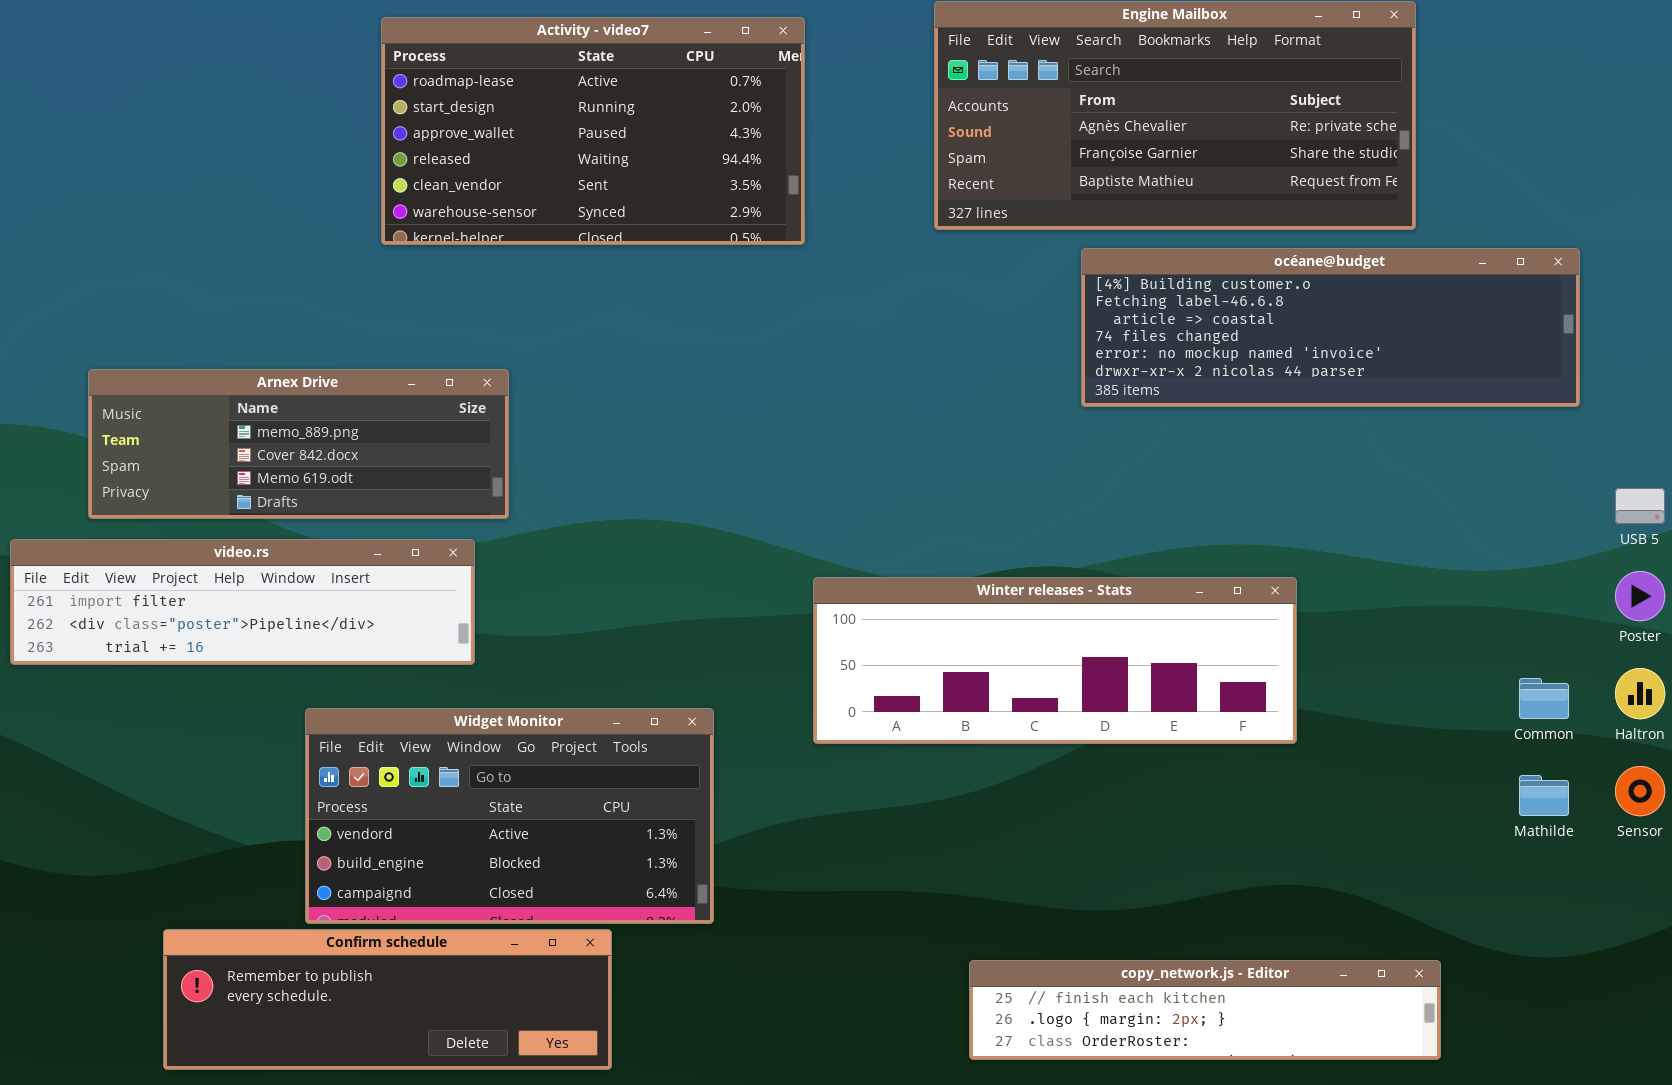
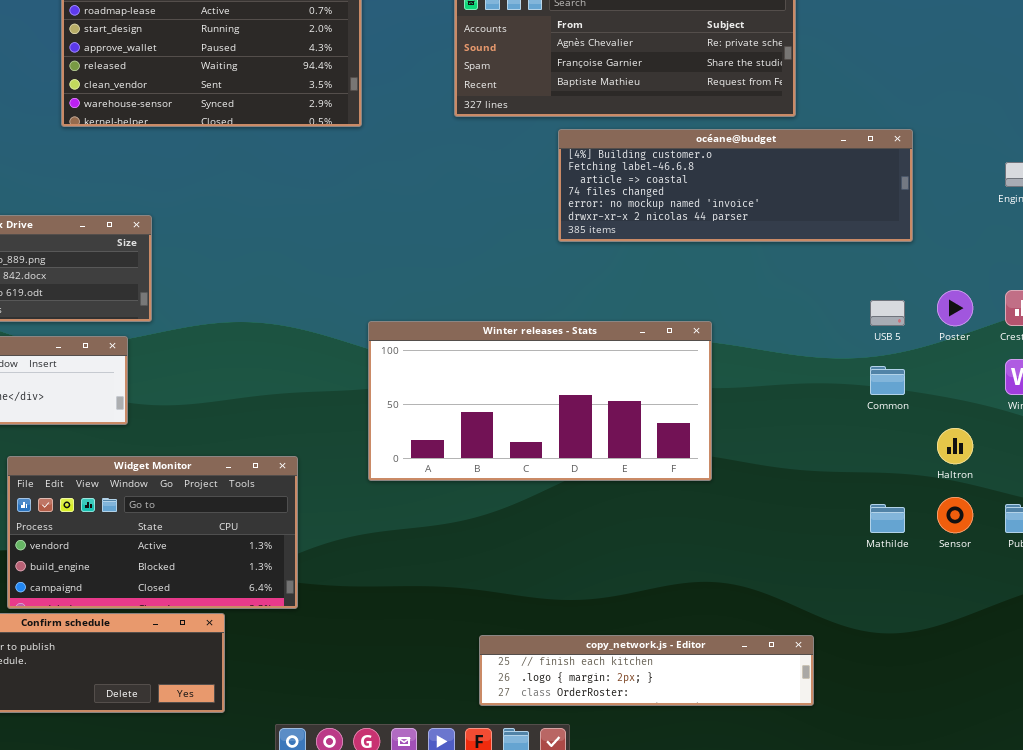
USB 5: [1615,488,1665,524] -> [870,300,905,326], moved
Poster: [1615,571,1665,621] -> [937,290,973,326], moved
Winter releases - Stats: [813,577,1297,744] -> [368,321,712,481], resized
Common: [1519,678,1569,719] -> [870,366,905,395], moved

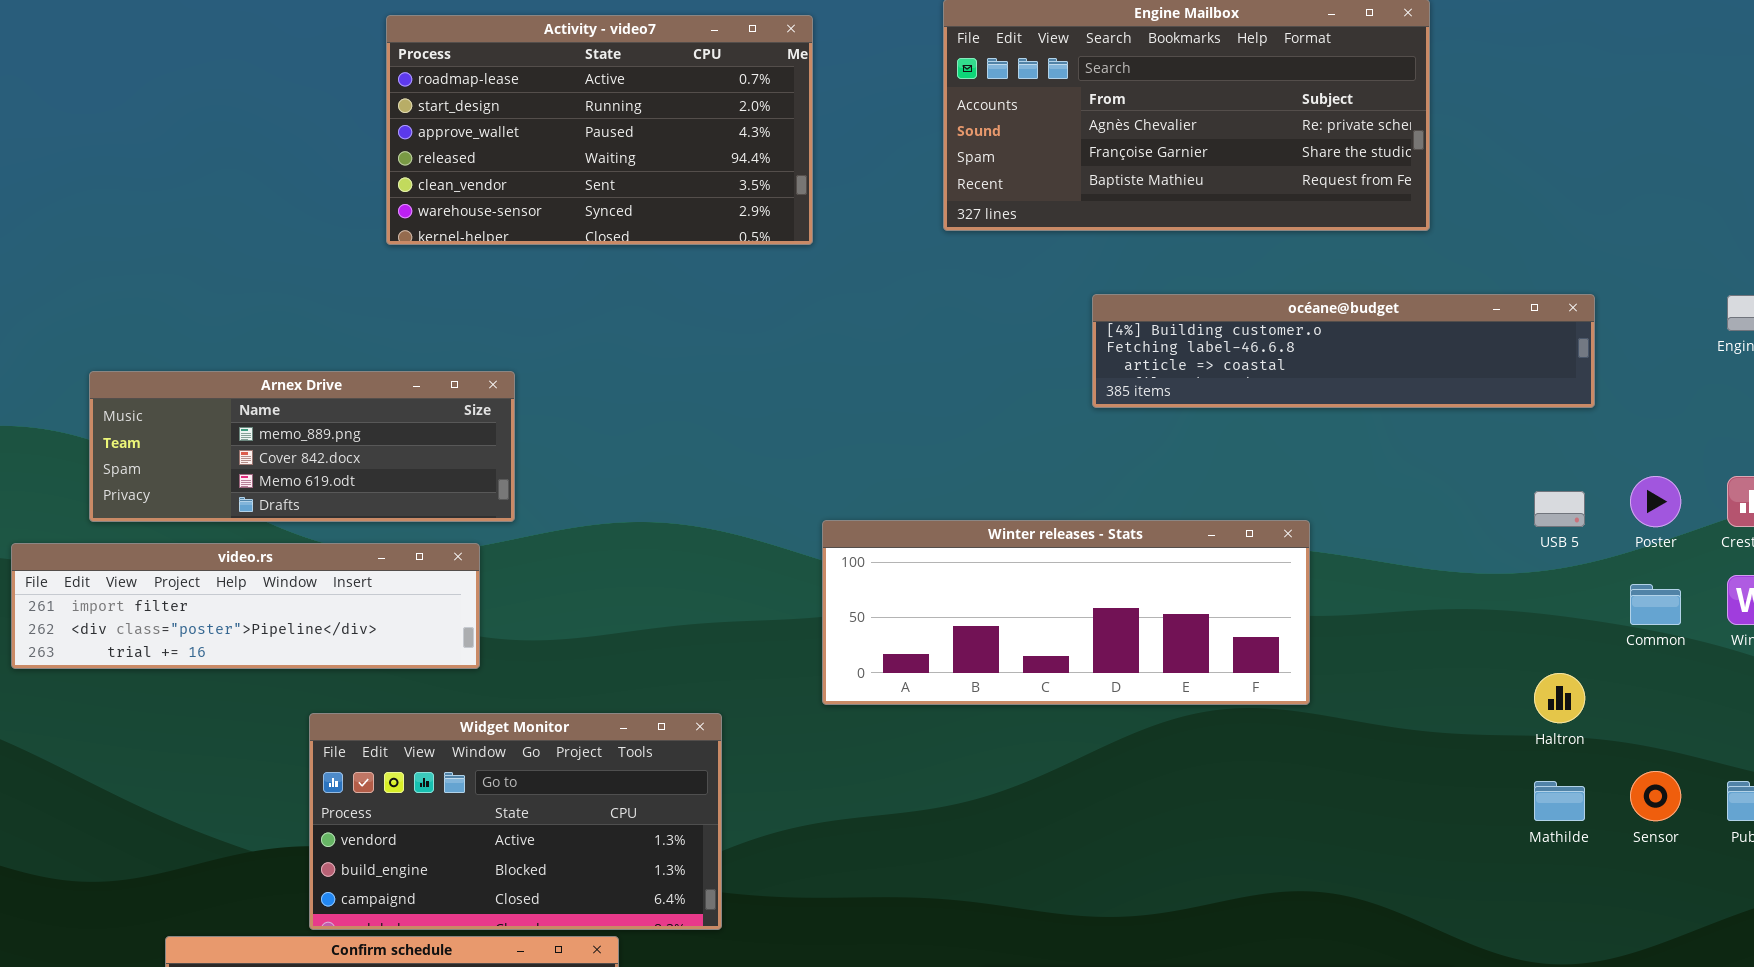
océane@budget: [558,129,913,242] -> [1092,294,1595,408], resized
Winter releases - Stats: [368,321,712,481] -> [822,520,1310,705], resized
Common: [870,366,905,395] -> [1630,584,1681,625], moved
Haltron: [937,428,973,464] -> [1534,673,1585,723], moved

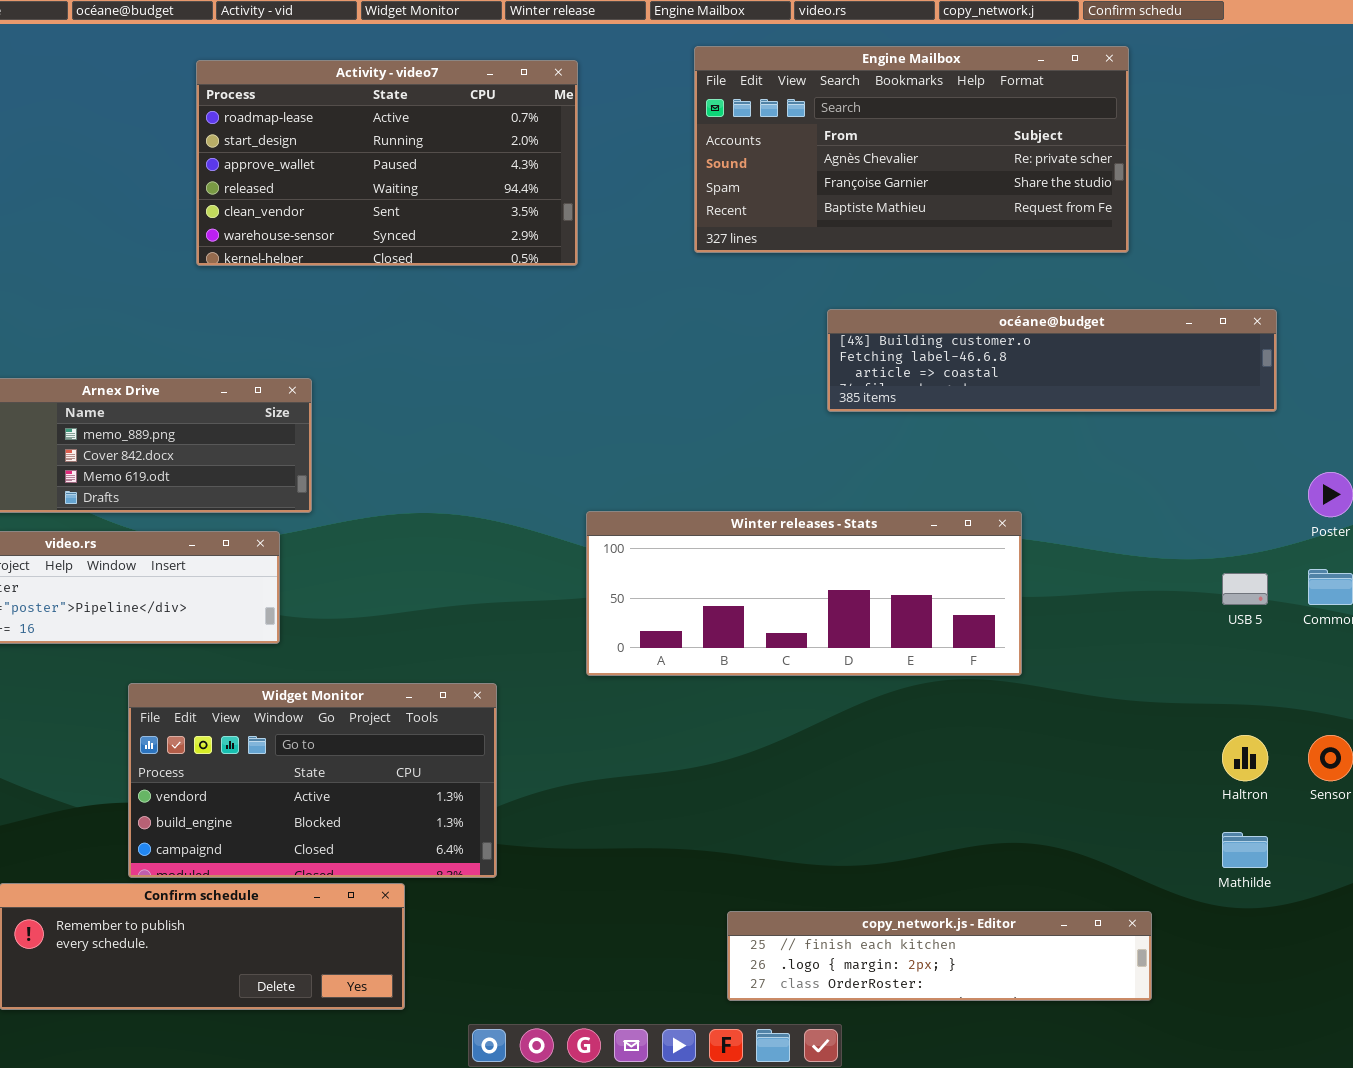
USB 5: [1534,491,1585,527] -> [1222,573,1268,605], moved
Haltron: [1534,673,1585,723] -> [1222,735,1268,781], moved
Mathilde: [1534,781,1585,821] -> [1222,832,1268,868], moved

